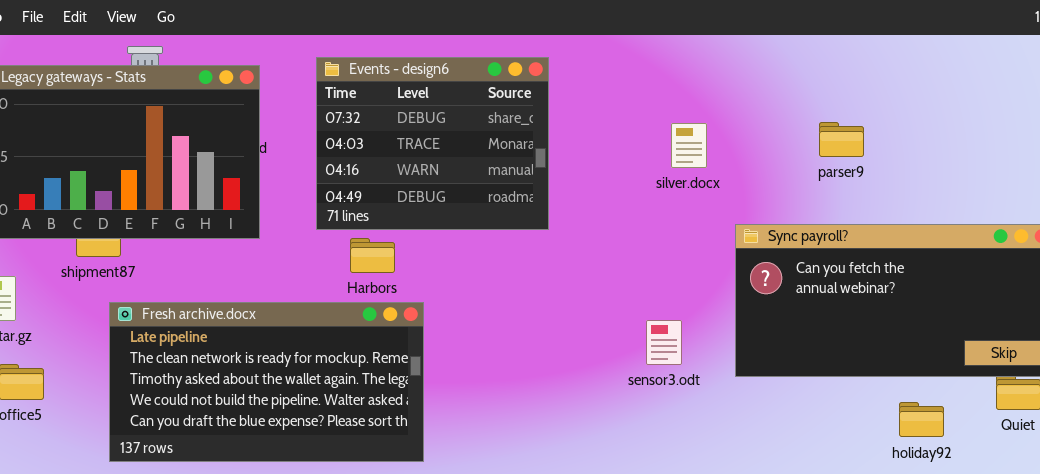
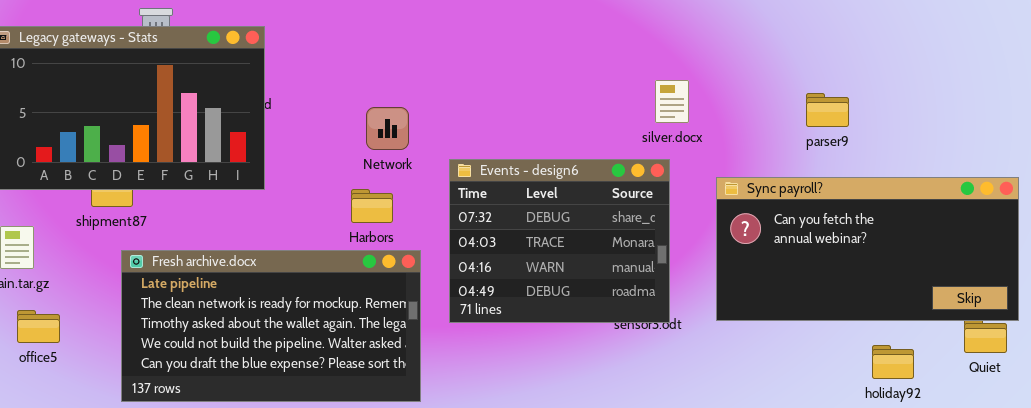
Events - design6: [316,57,549,230] -> [449,159,670,323], moved
parser9: [819,122,864,157] -> [806,93,849,127], moved

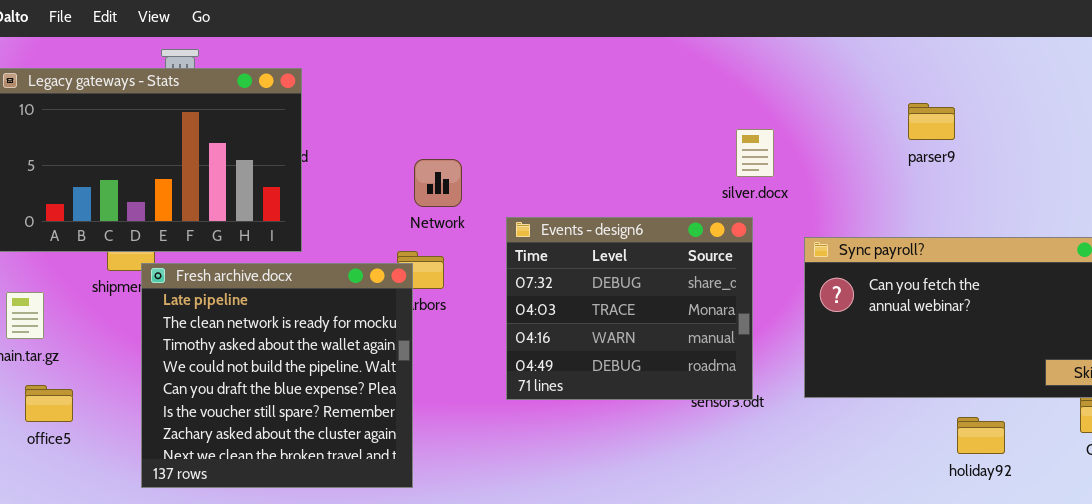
parser9: [806,93,849,127] -> [908,103,955,140], moved
Fresh archive.docx: [121,250,421,402] -> [141,263,413,488], resized
holiday92: [872,345,914,379] -> [957,417,1005,454], moved

